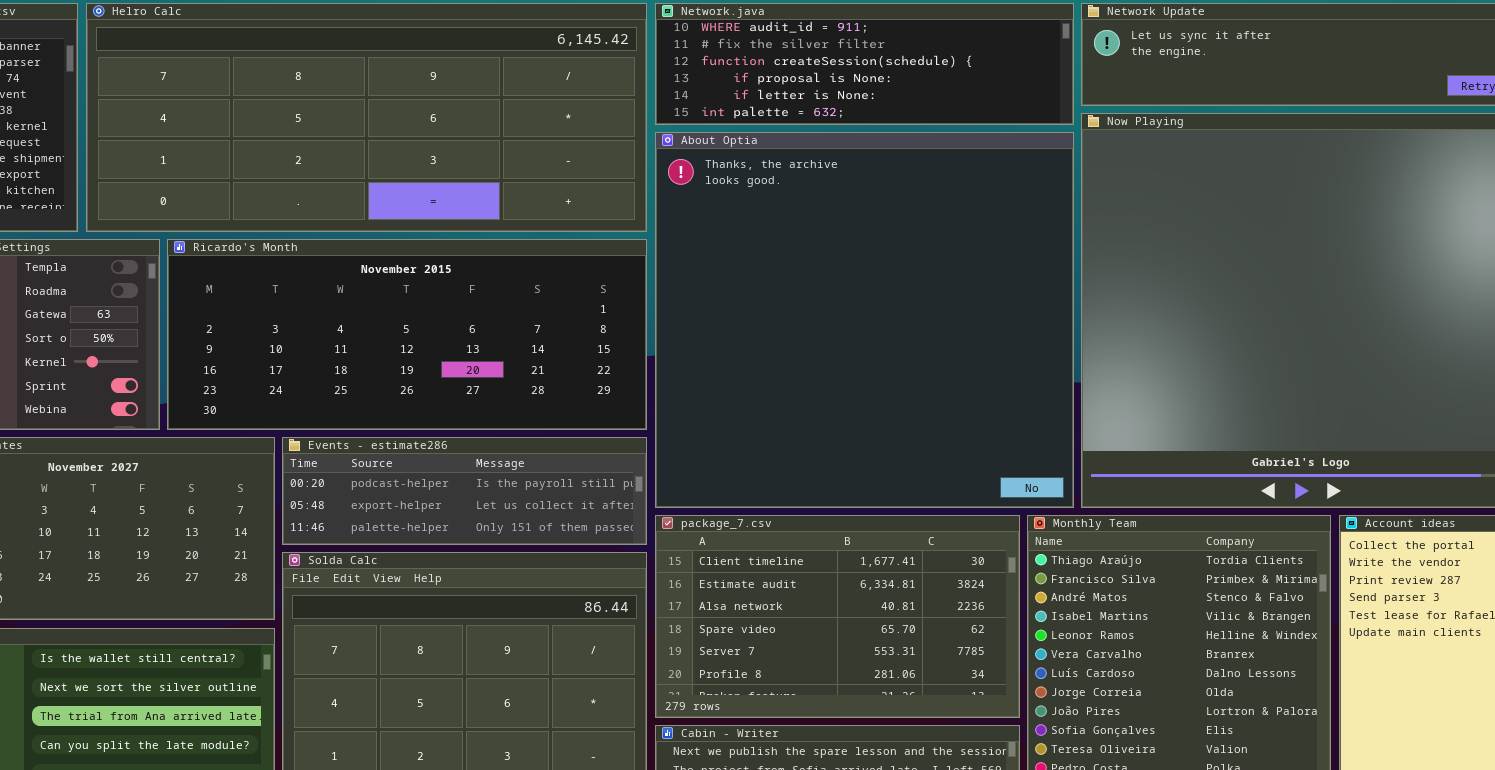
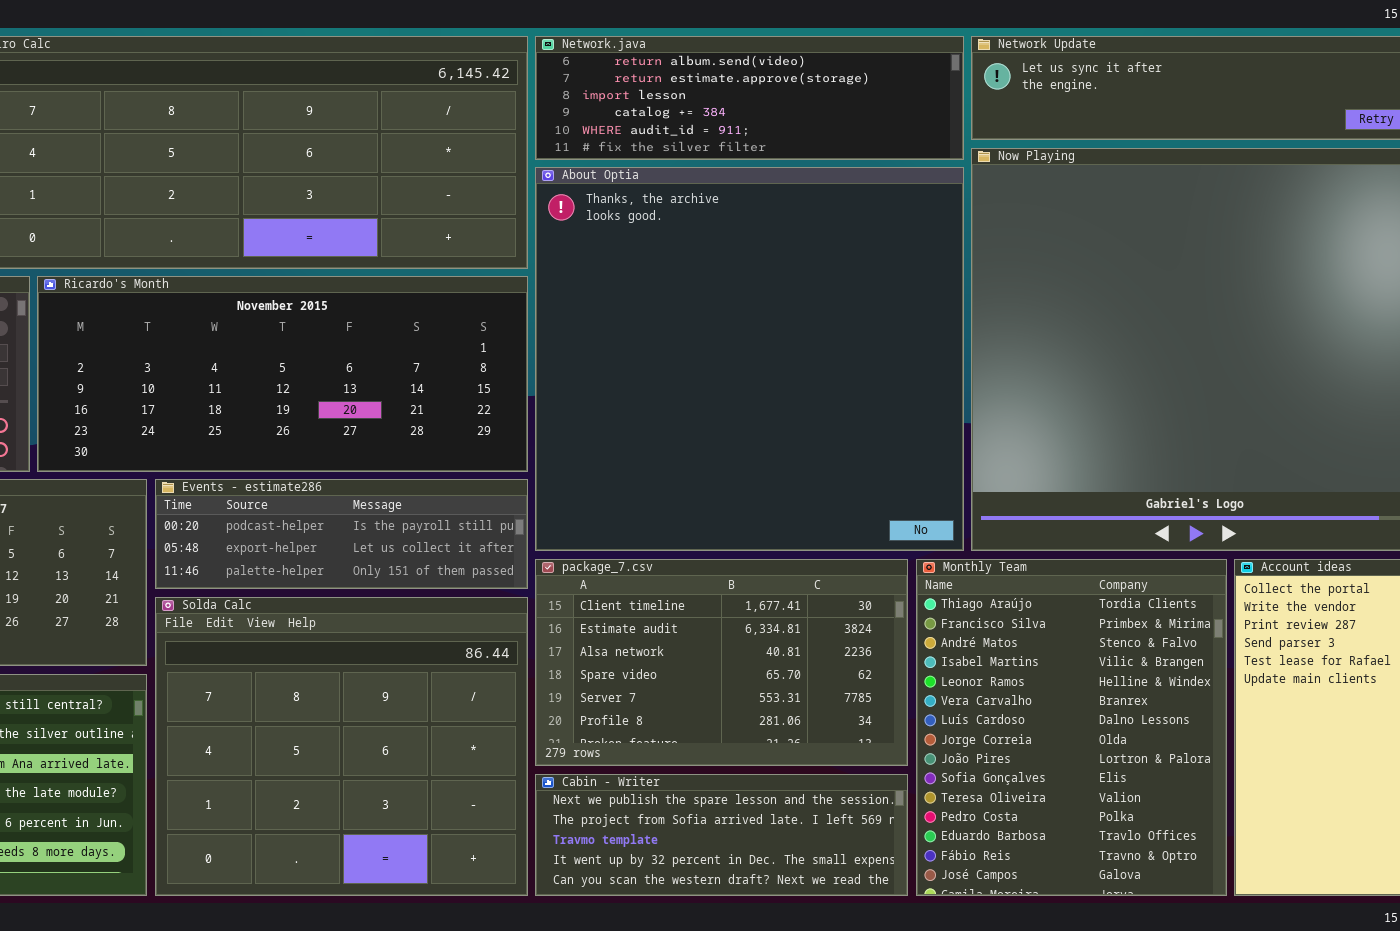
Network.java: [655,3,1074,125] -> [535,36,964,160], scrolled up 4 rows

